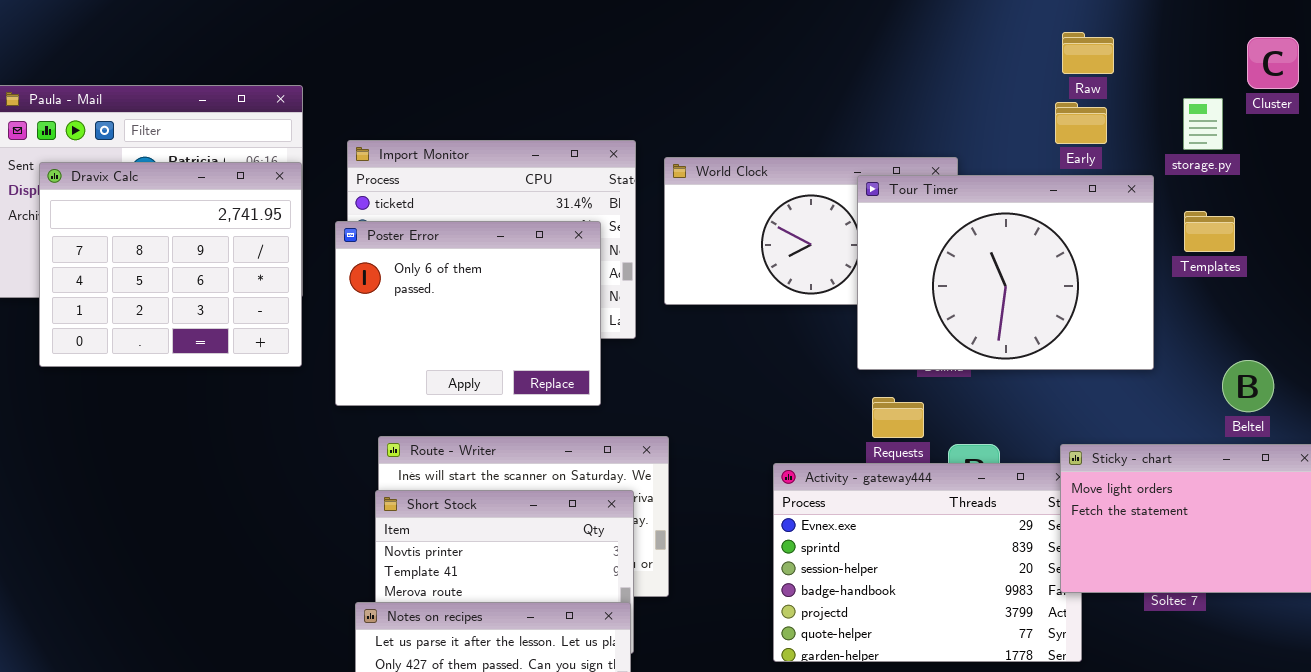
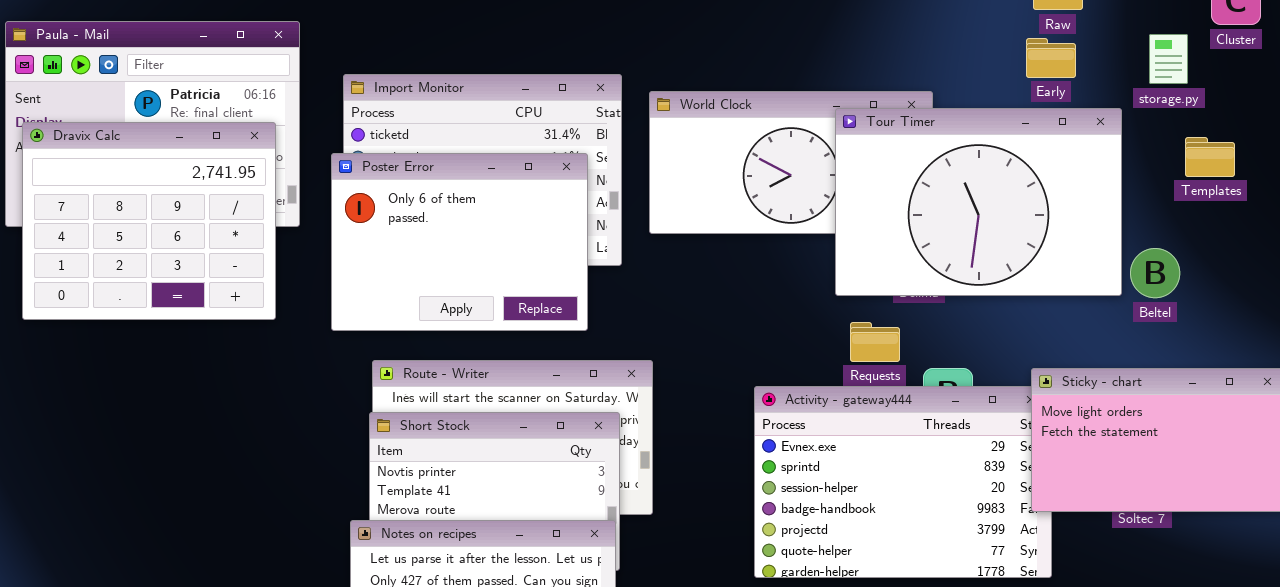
Dravix Calc: [39,162,302,367] -> [22,122,276,320], moved
Templates: [1184,211,1235,252] -> [1185,137,1235,177], moved
Beltel: [1222,360,1274,412] -> [1130,248,1180,298], moved

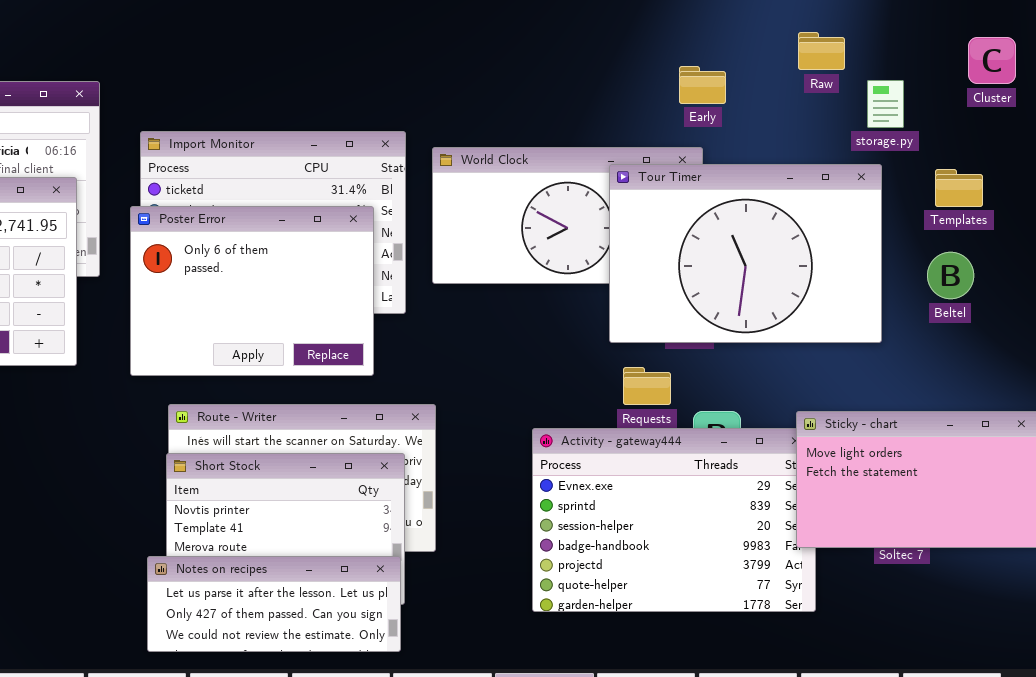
storage.py: [1149,34,1188,84] -> [867,80,904,128], moved
Early: [1026,38,1076,78] -> [679,66,726,104], moved
Templates: [1185,137,1235,177] -> [935,169,983,207], moved
Beltel: [1130,248,1180,298] -> [927,252,974,299], moved

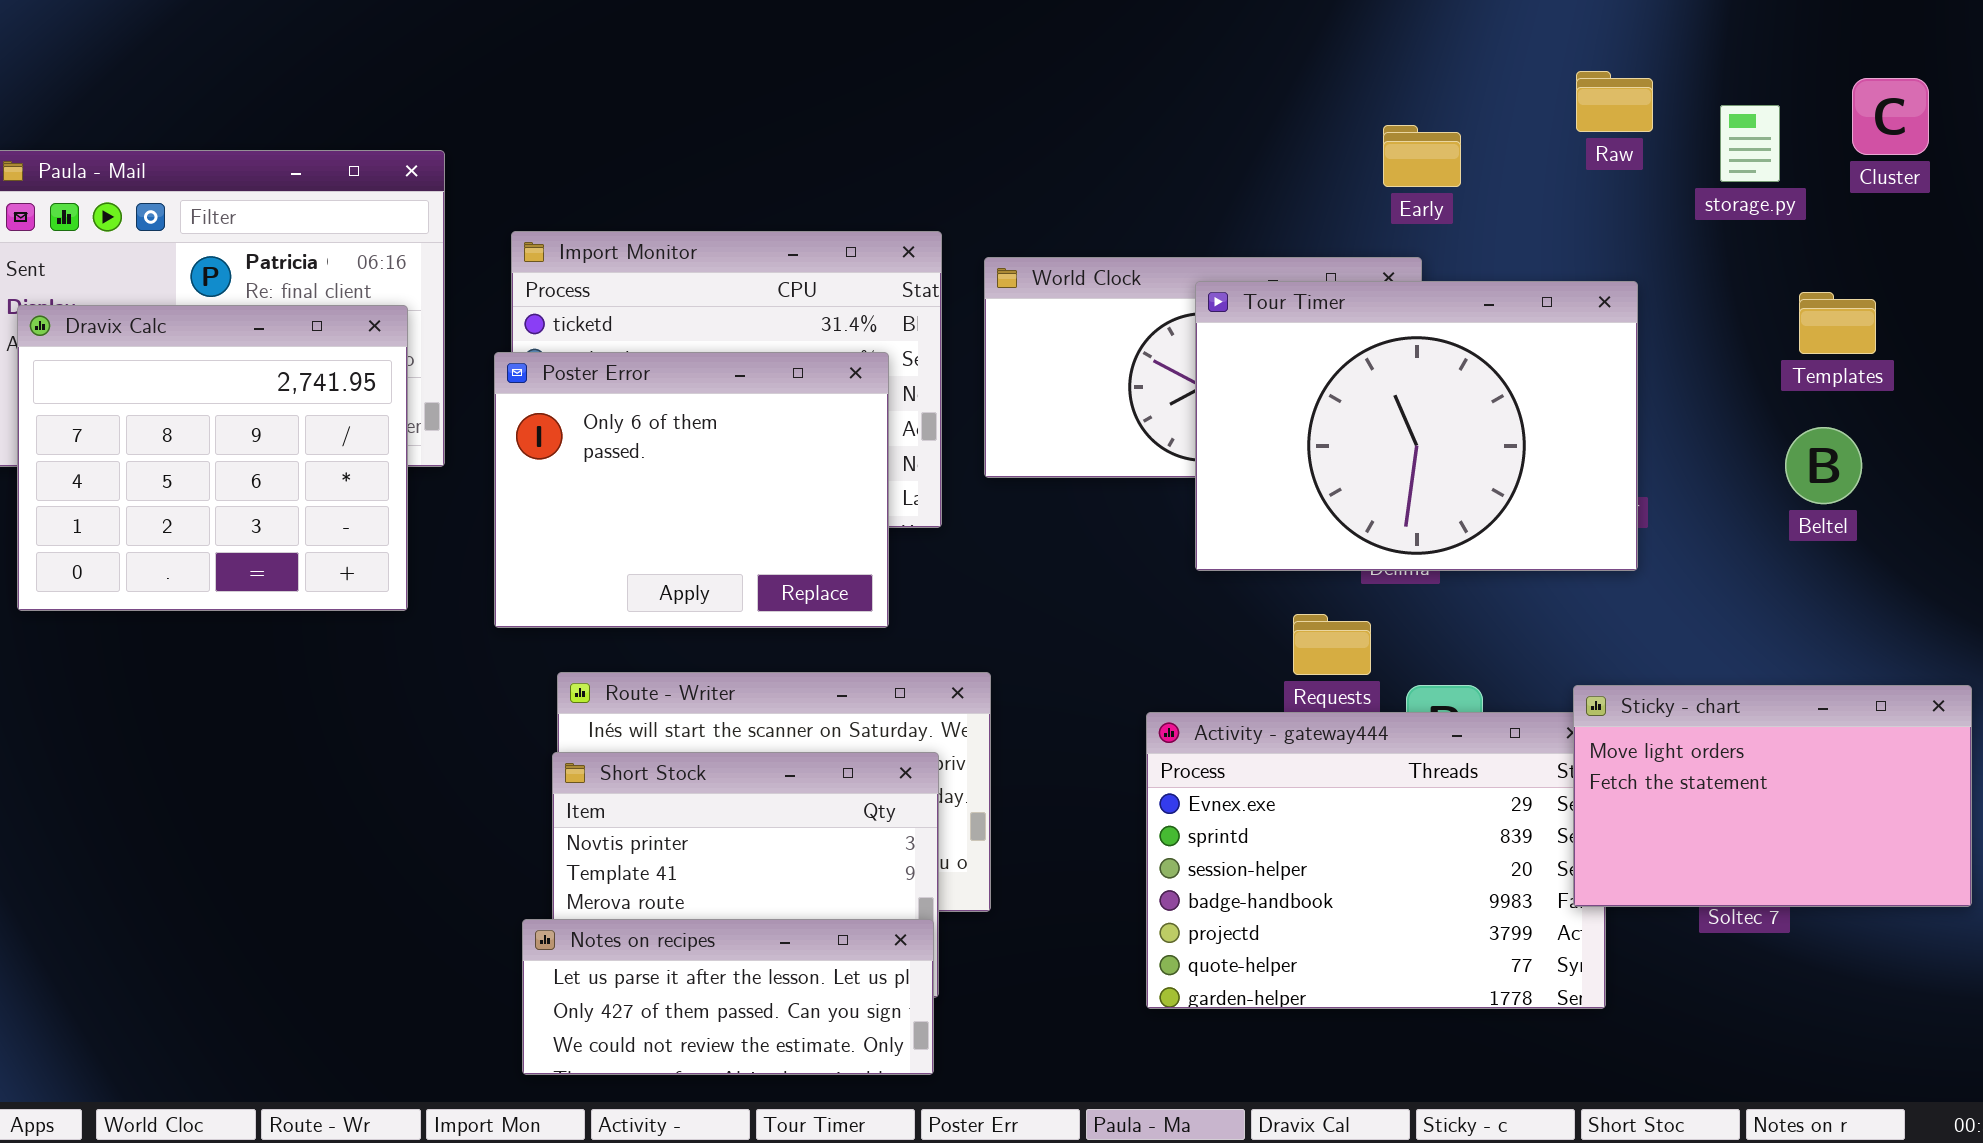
storage.py: [867,80,904,128] -> [1720,105,1780,182], moved
Tour Timer: [609,164,882,343] -> [1195,281,1638,571], moved

